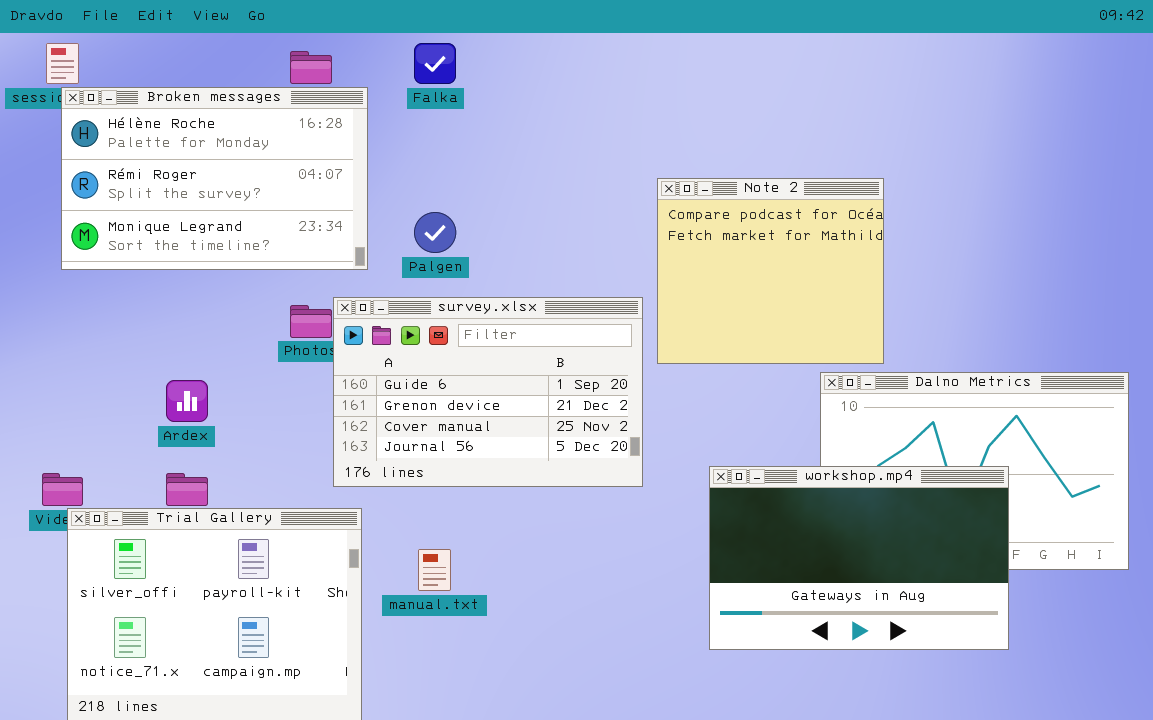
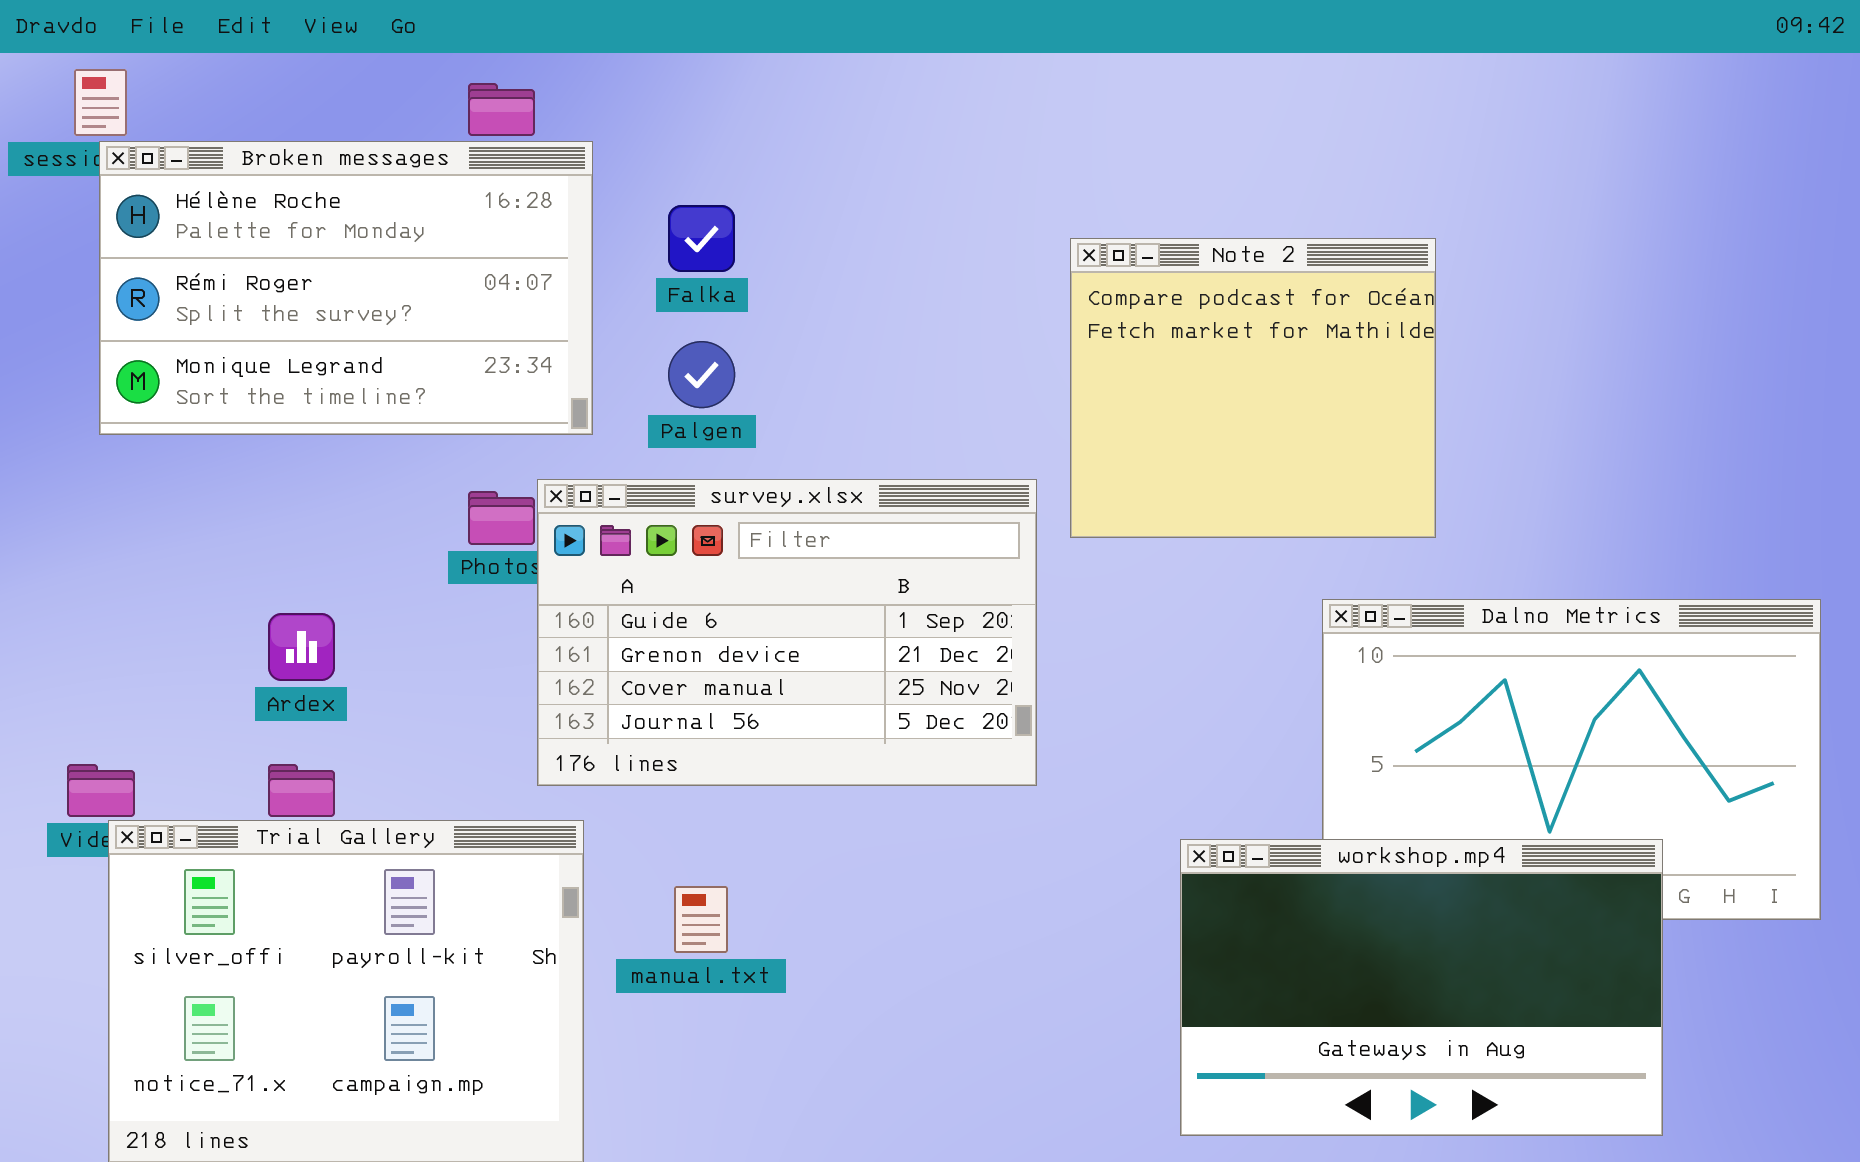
Falka: [414,43,456,84] -> [668,205,735,272], moved
Note 2: [657,178,884,364] -> [1070,238,1436,538], moved
workshop.mp4: [709,466,1009,650] -> [1180,839,1663,1136], moved

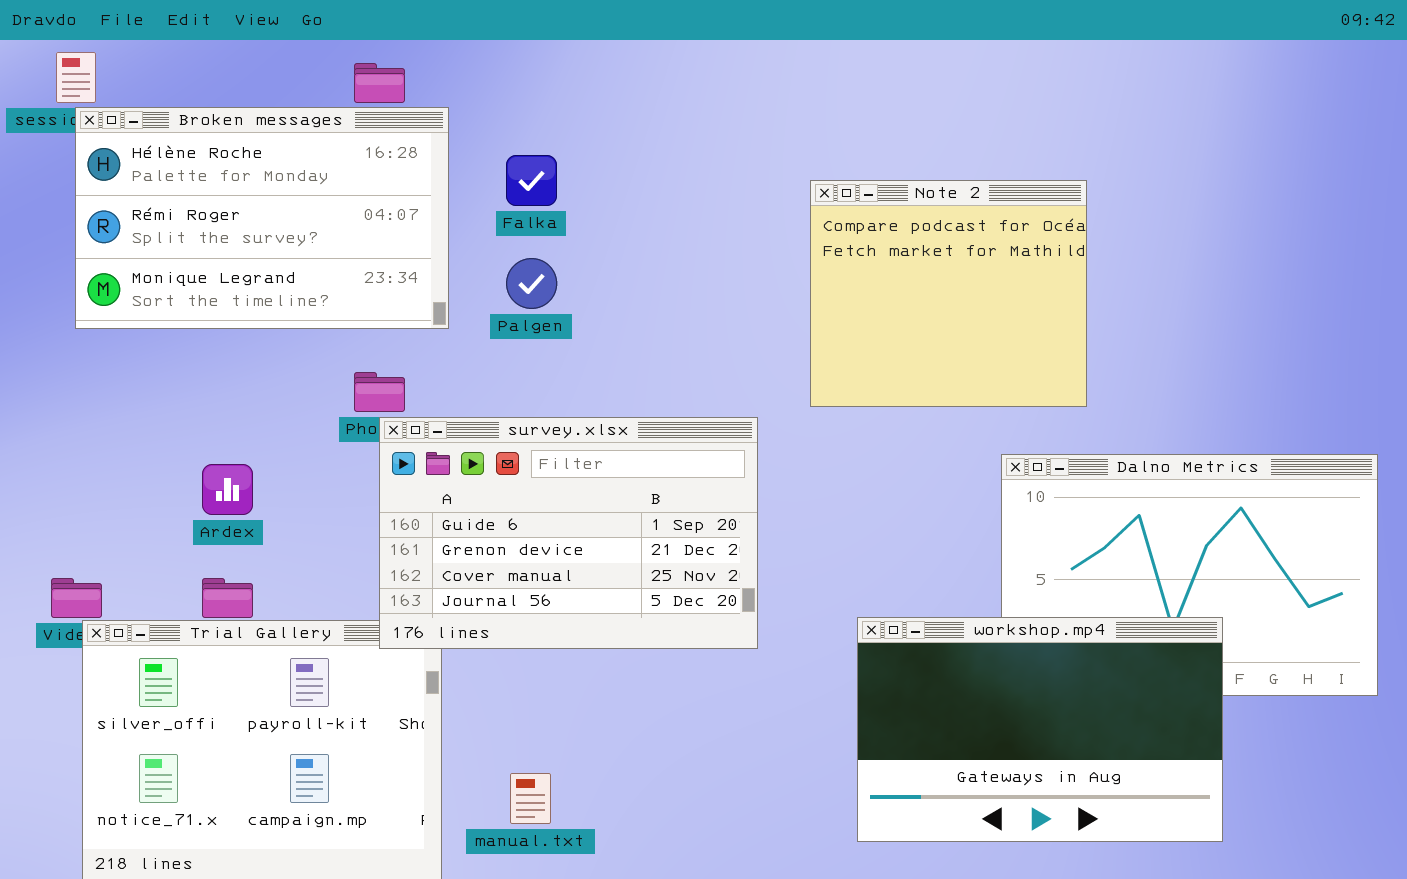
survey.xlsx: [537,479,1037,786] -> [379,417,758,649], moved
workshop.mp4: [1180,839,1663,1136] -> [857,617,1223,842], moved
manual.txt: [674,886,728,953] -> [510,773,551,824], moved

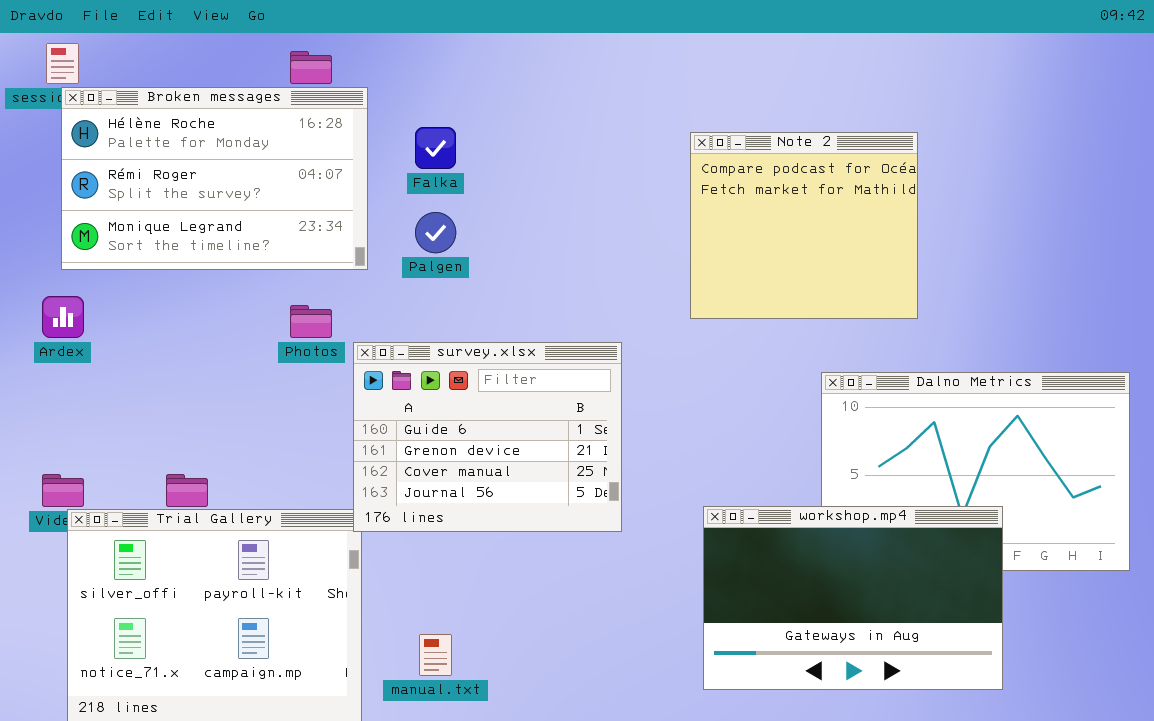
Note 2: [810,180,1087,407] -> [690,132,918,319], moved
survey.xlsx: [379,417,758,649] -> [353,342,622,532], resized
Ardex: [202,464,253,515] -> [42,296,84,338], moved

